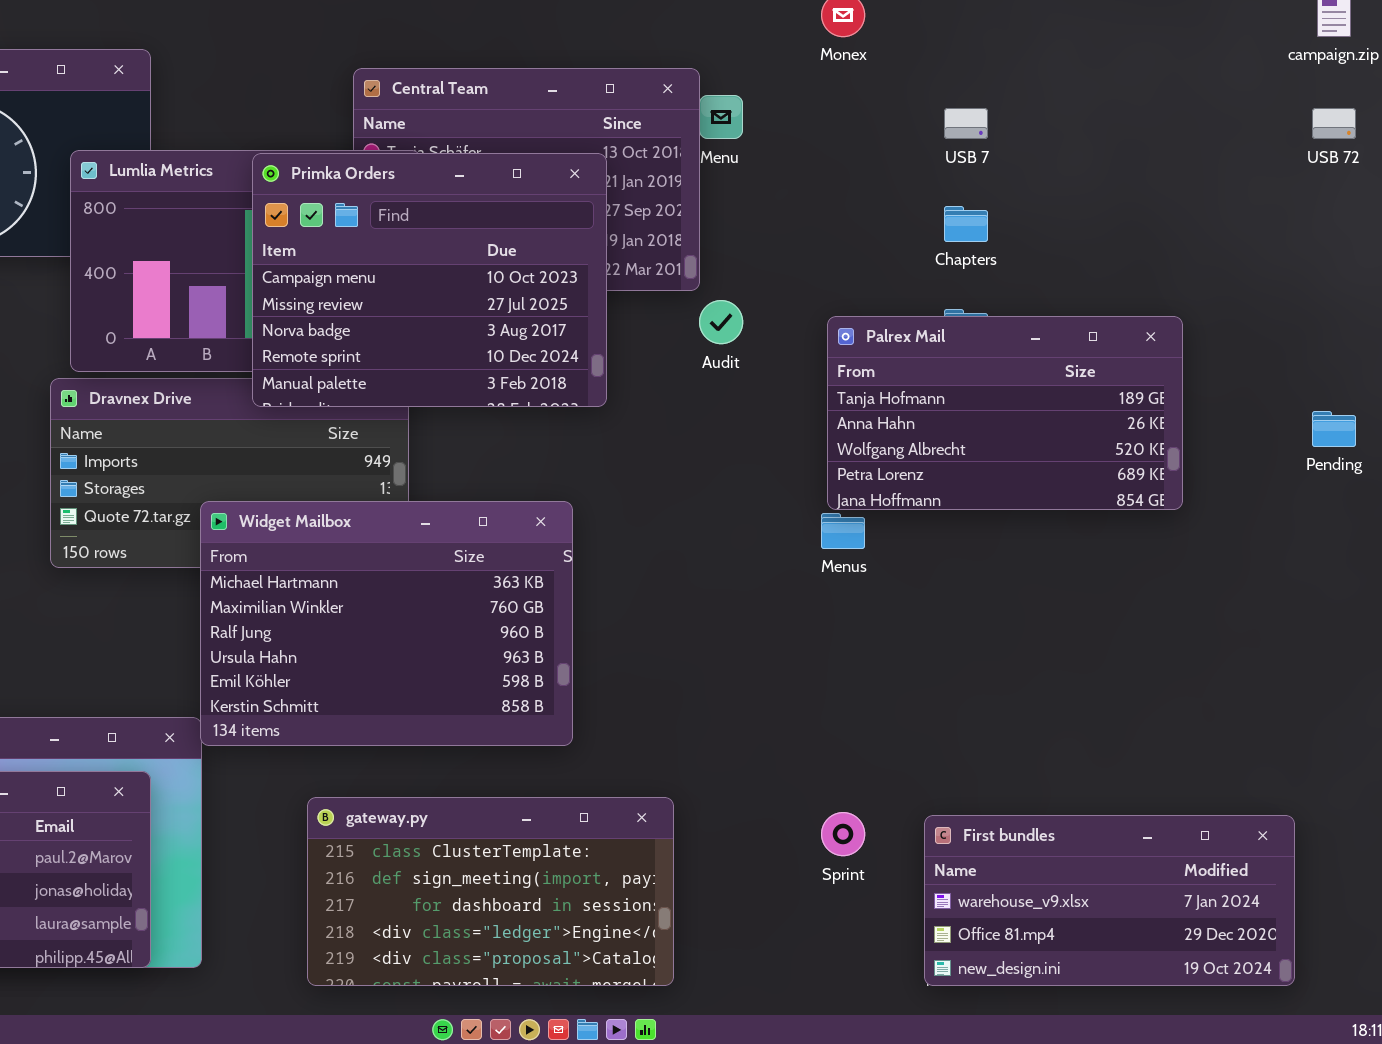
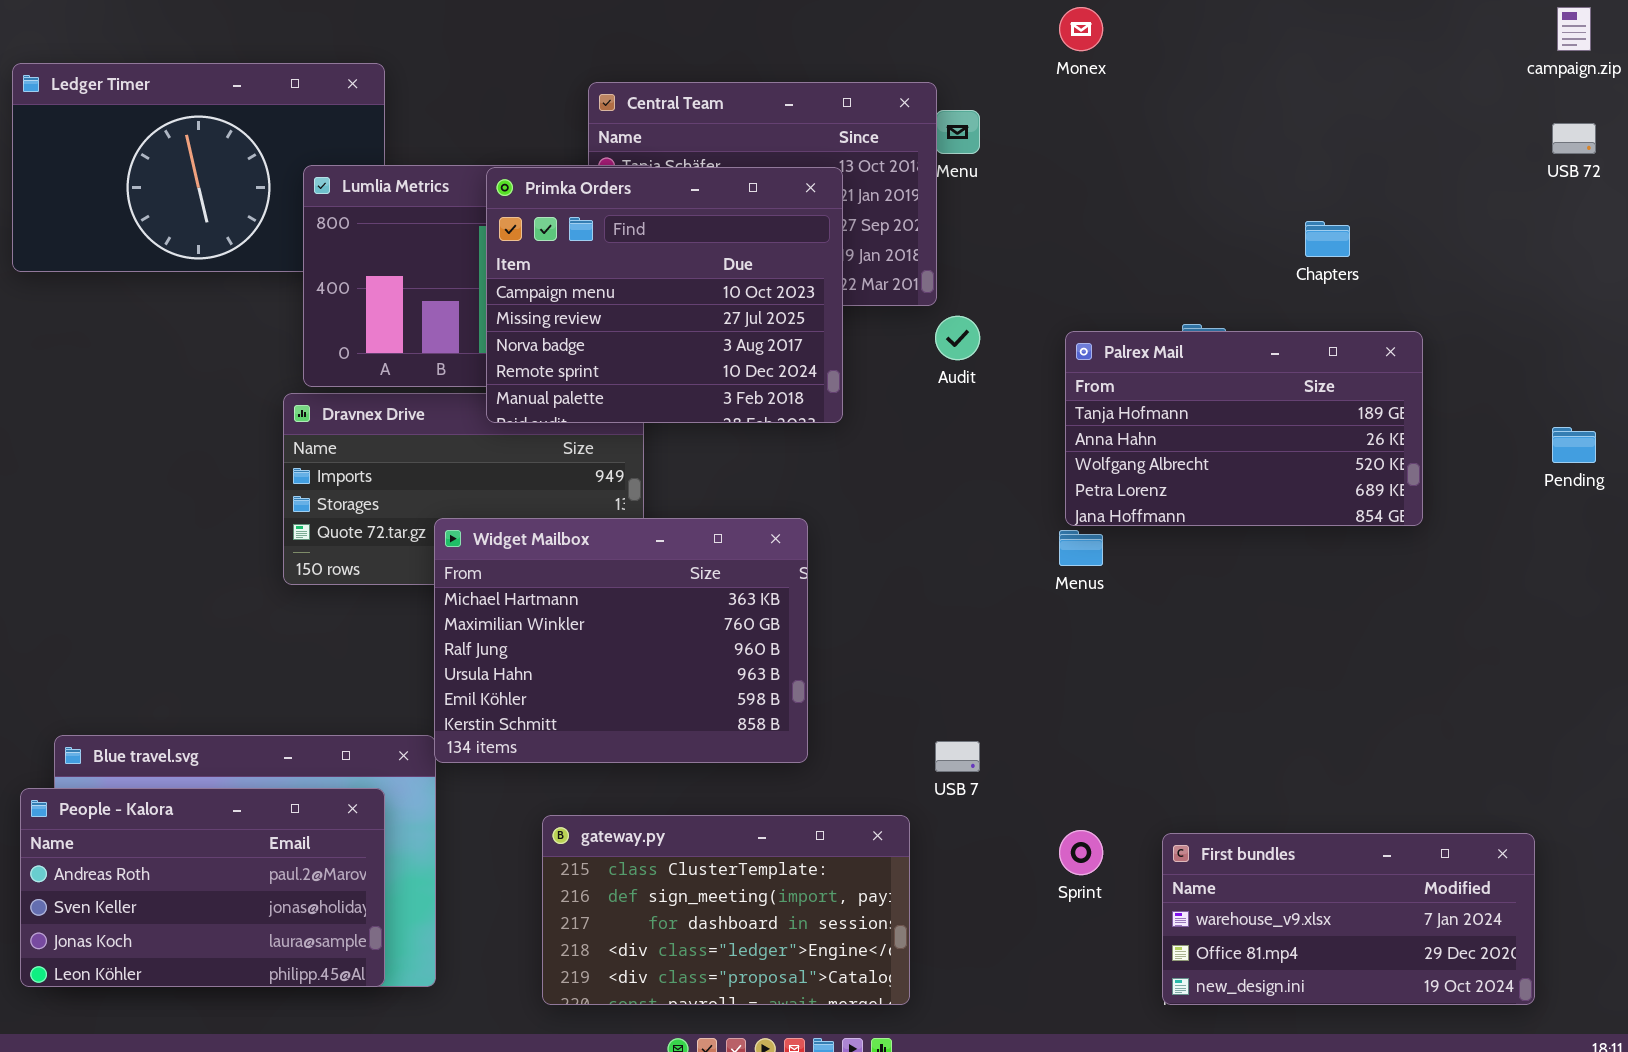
USB 7: [944,108,988,139] -> [935,741,980,772], moved
Chapters: [944,206,988,242] -> [1305,221,1350,257], moved

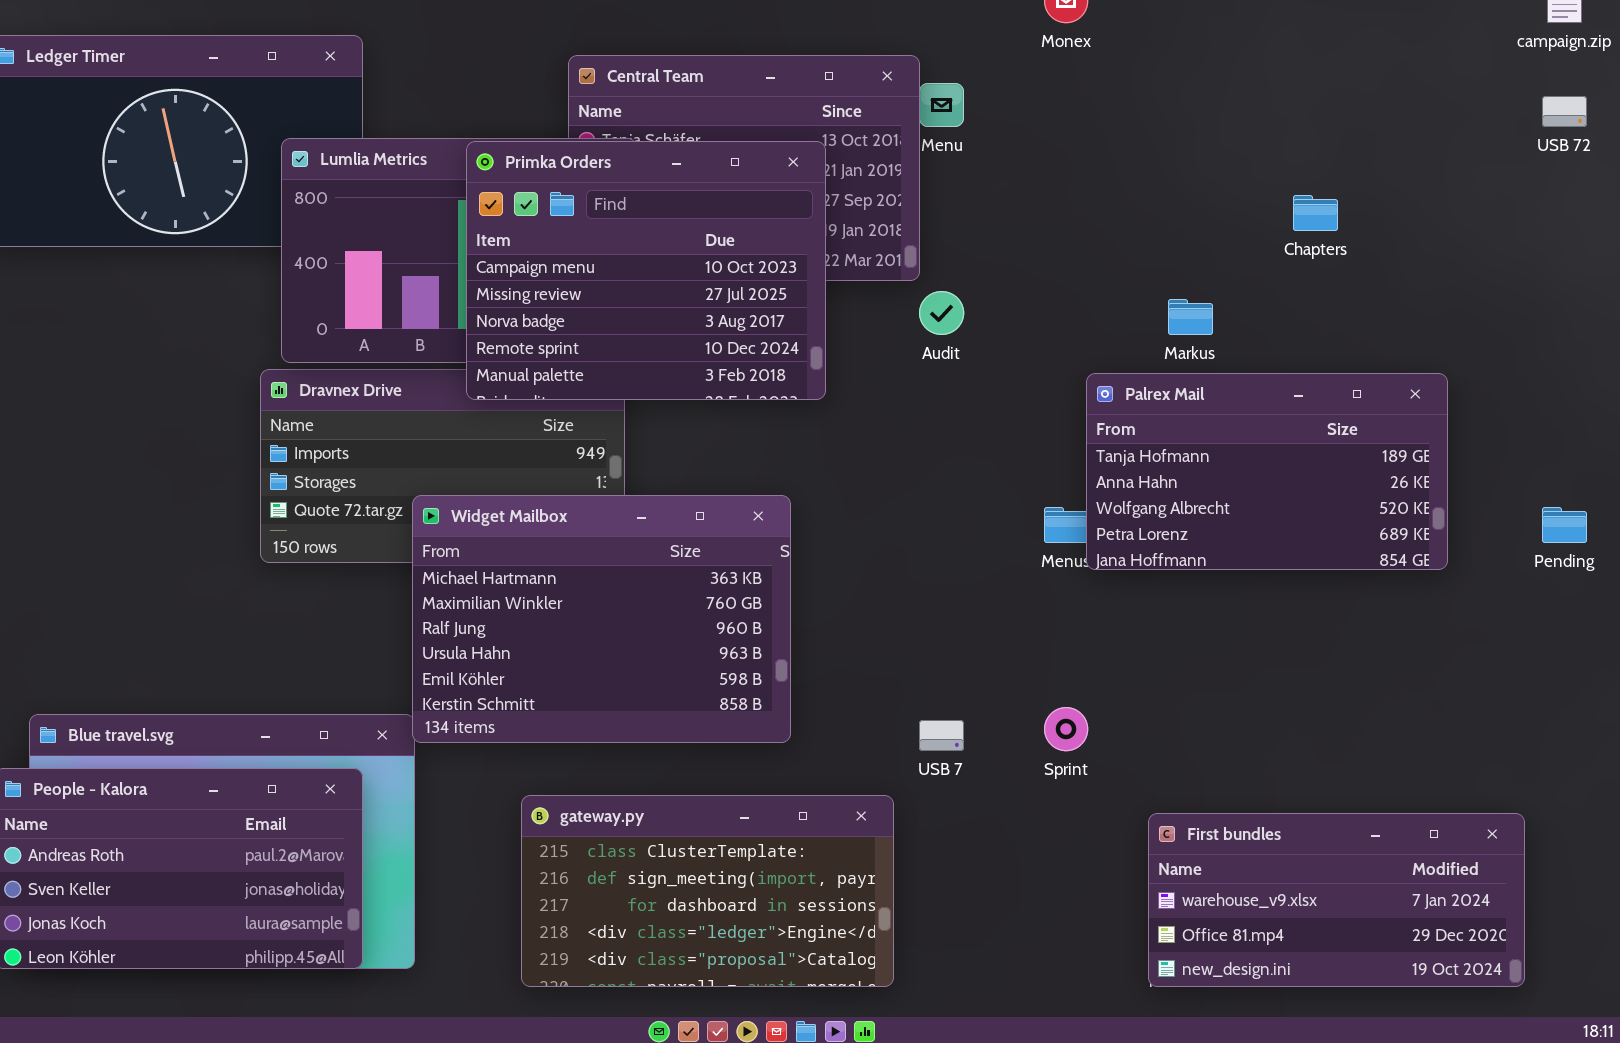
Palrex Mail: [1065,331,1423,526] -> [1086,373,1448,570], moved
Pending: [1552,427,1596,463] -> [1542,507,1587,543], moved
Sprint: [1059,830,1103,875] -> [1044,707,1088,751], moved

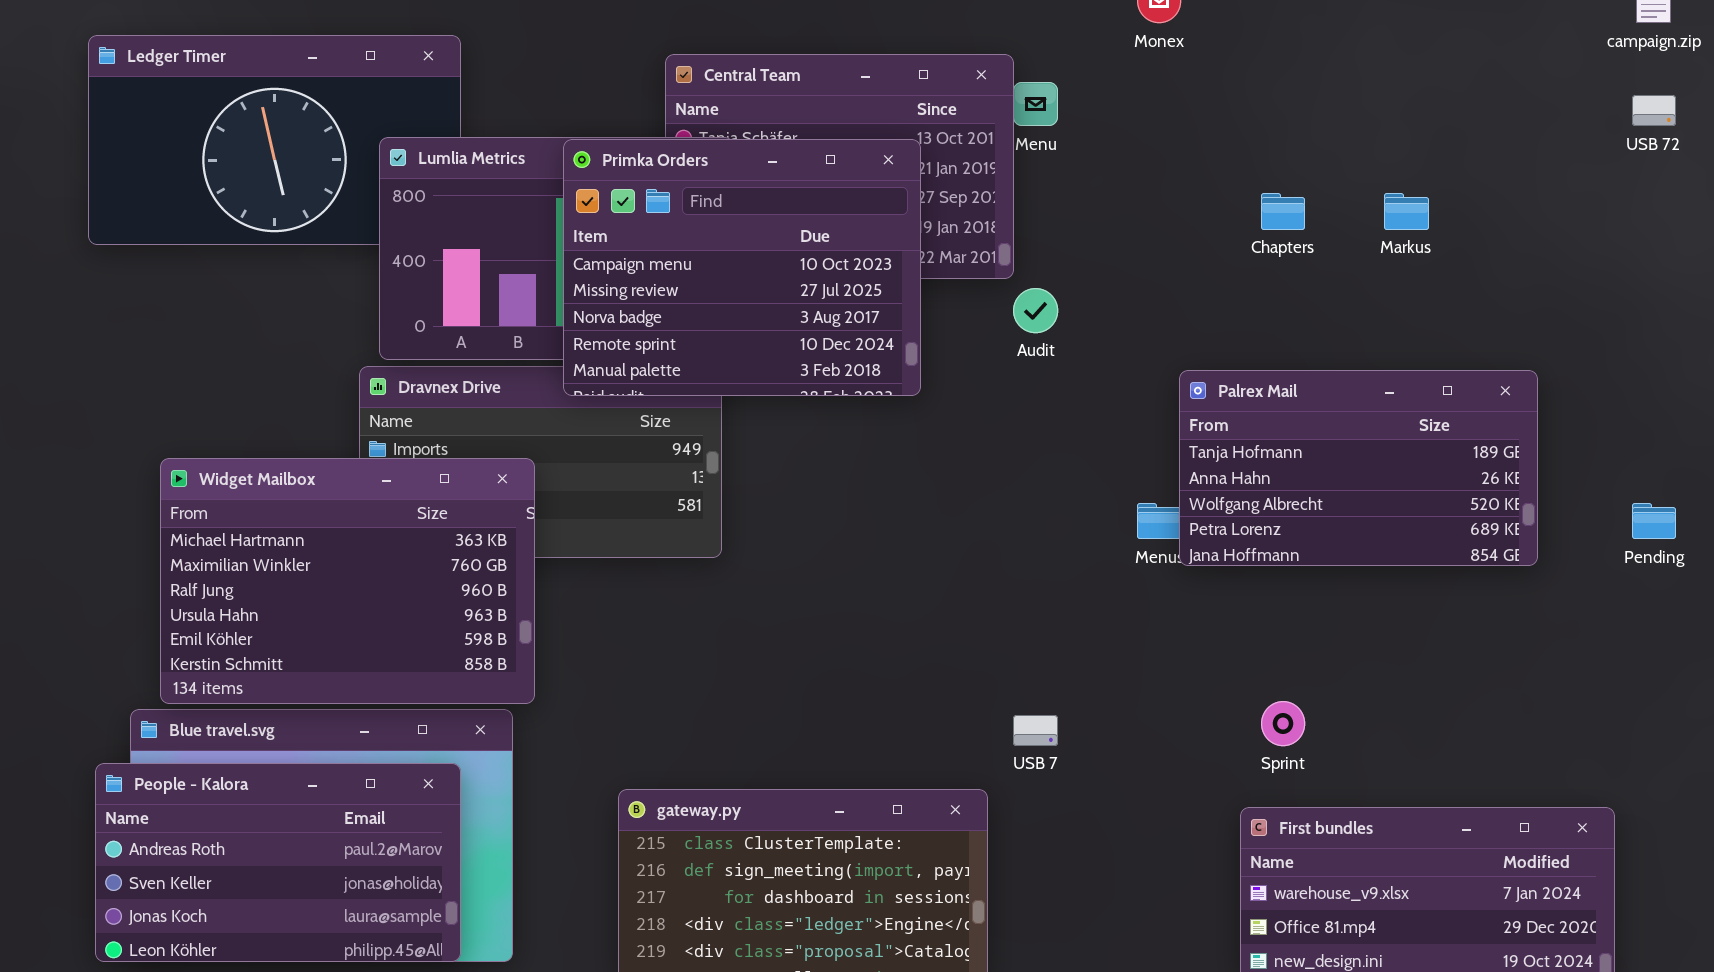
Chapters: [1293,195,1338,231] -> [1261,193,1305,230], moved
Markus: [1168,299,1213,335] -> [1384,193,1429,230], moved
Widget Mailbox: [412,495,791,743] -> [160,458,535,704], moved
Sprint: [1044,707,1088,751] -> [1261,701,1305,746], moved

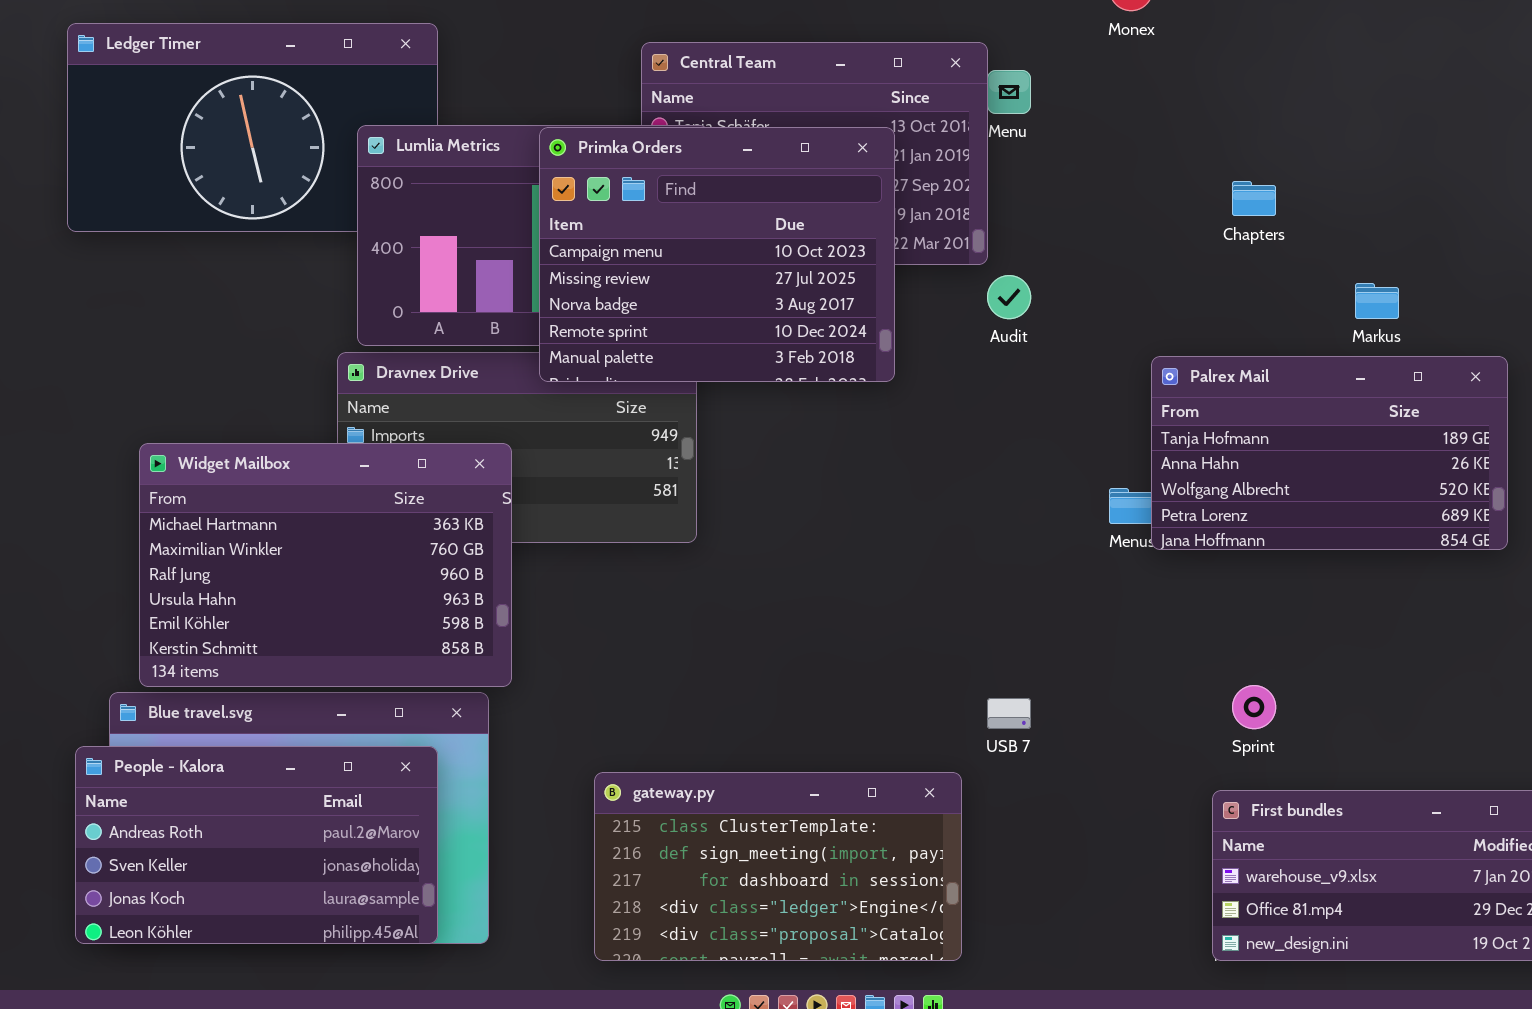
Markus: [1384,193,1429,230] -> [1355,283,1399,319], moved

